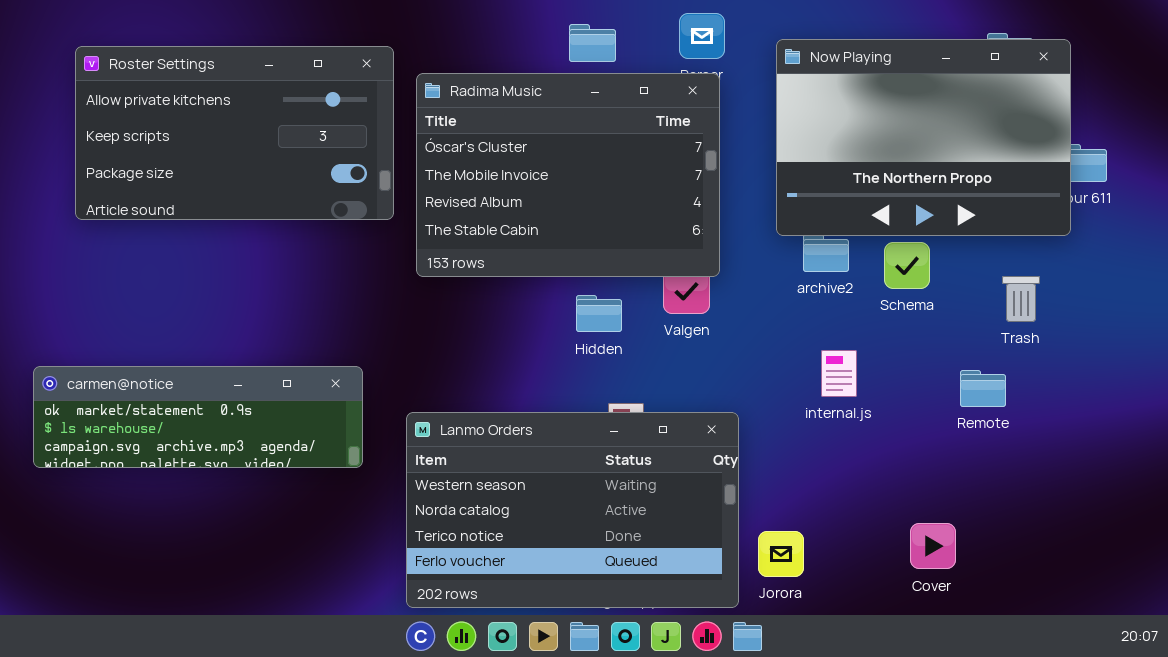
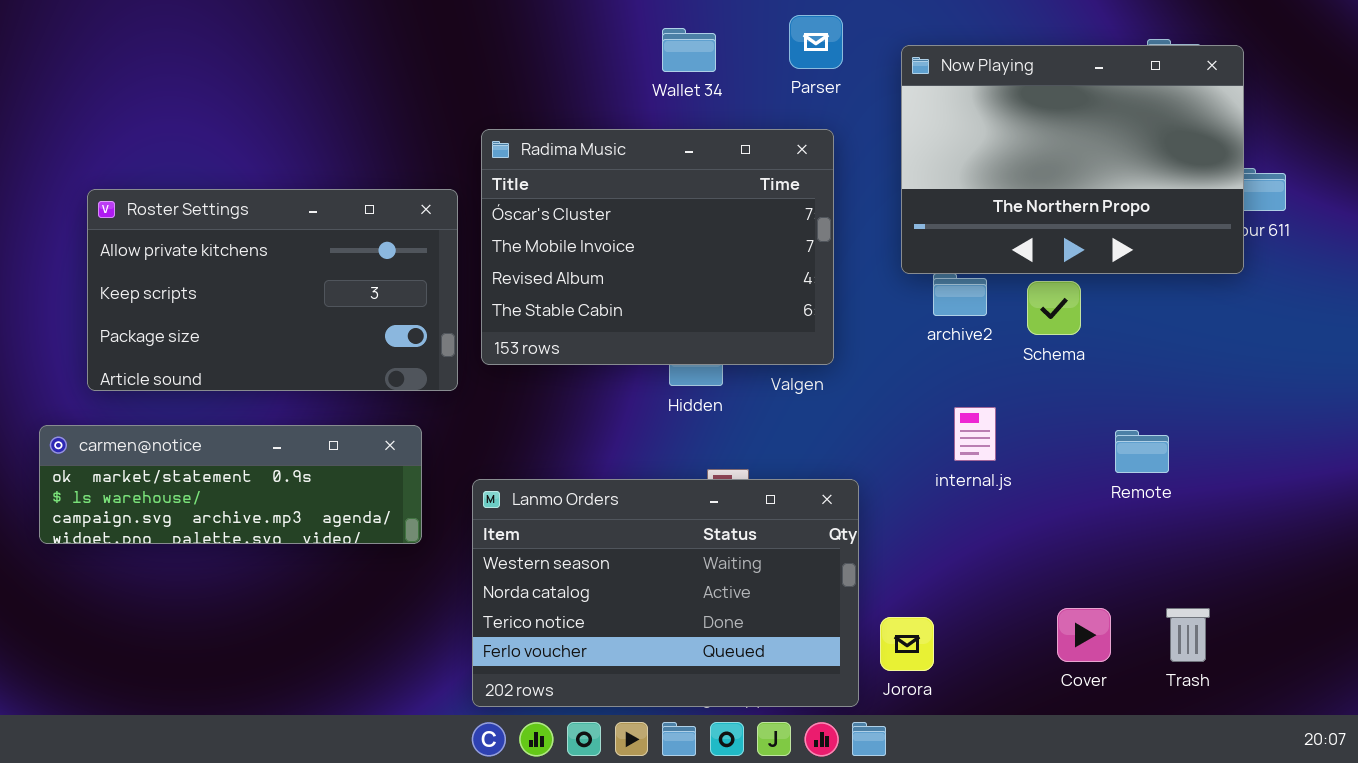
Roster Settings: [75,46,394,220] -> [87,189,458,391], moved
Radima Music: [416,73,720,277] -> [481,129,834,365], moved
Trash: [1002,276,1040,322] -> [1166,608,1210,662], moved

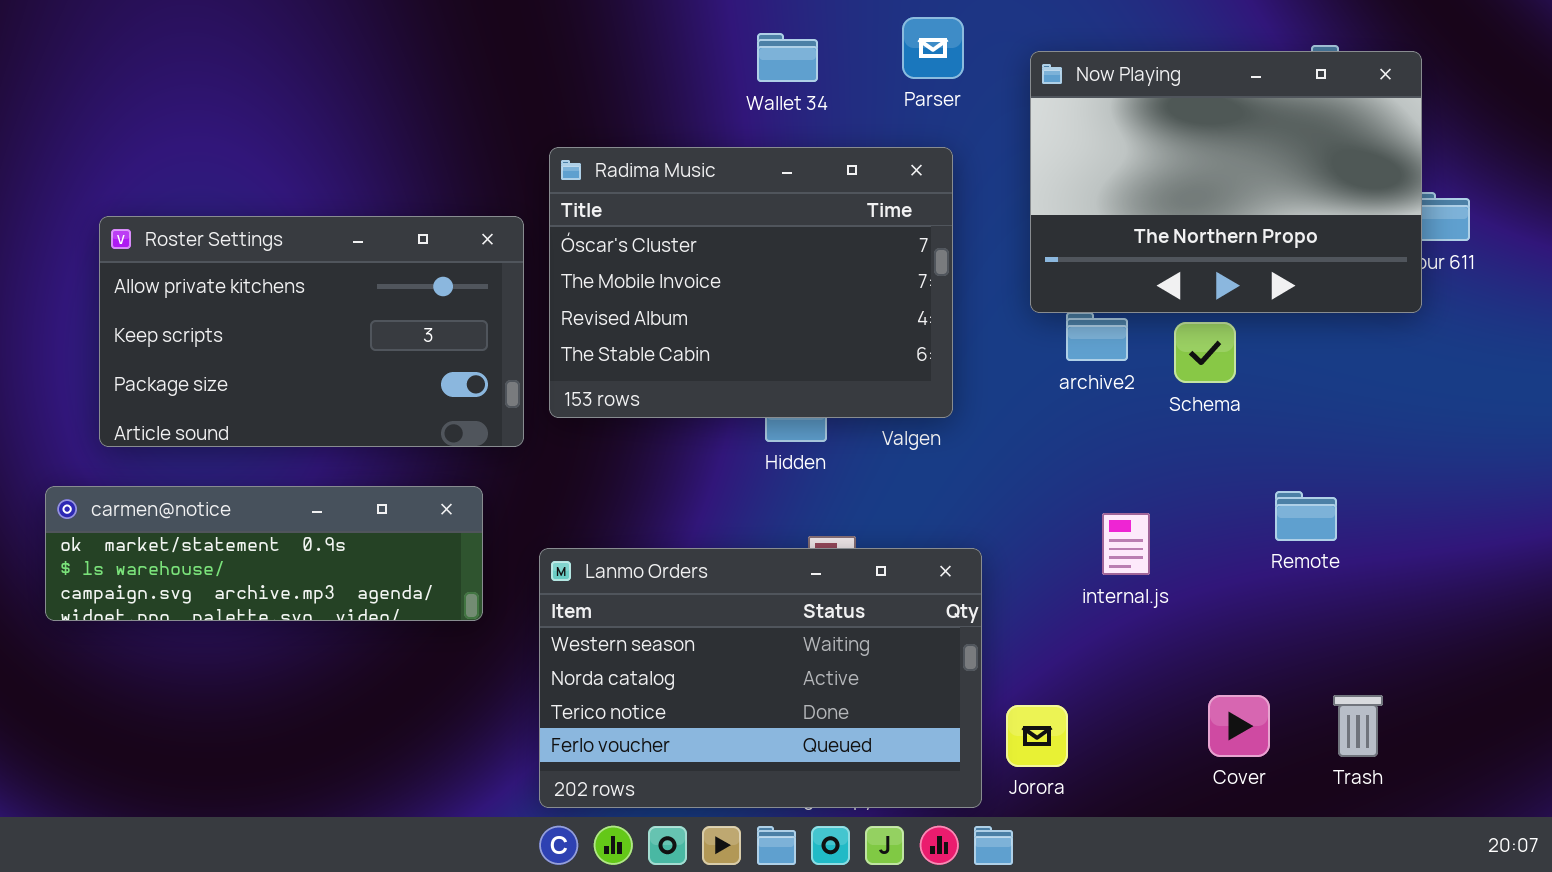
internal.js: [954,407,996,461] -> [1102,513,1150,575], moved

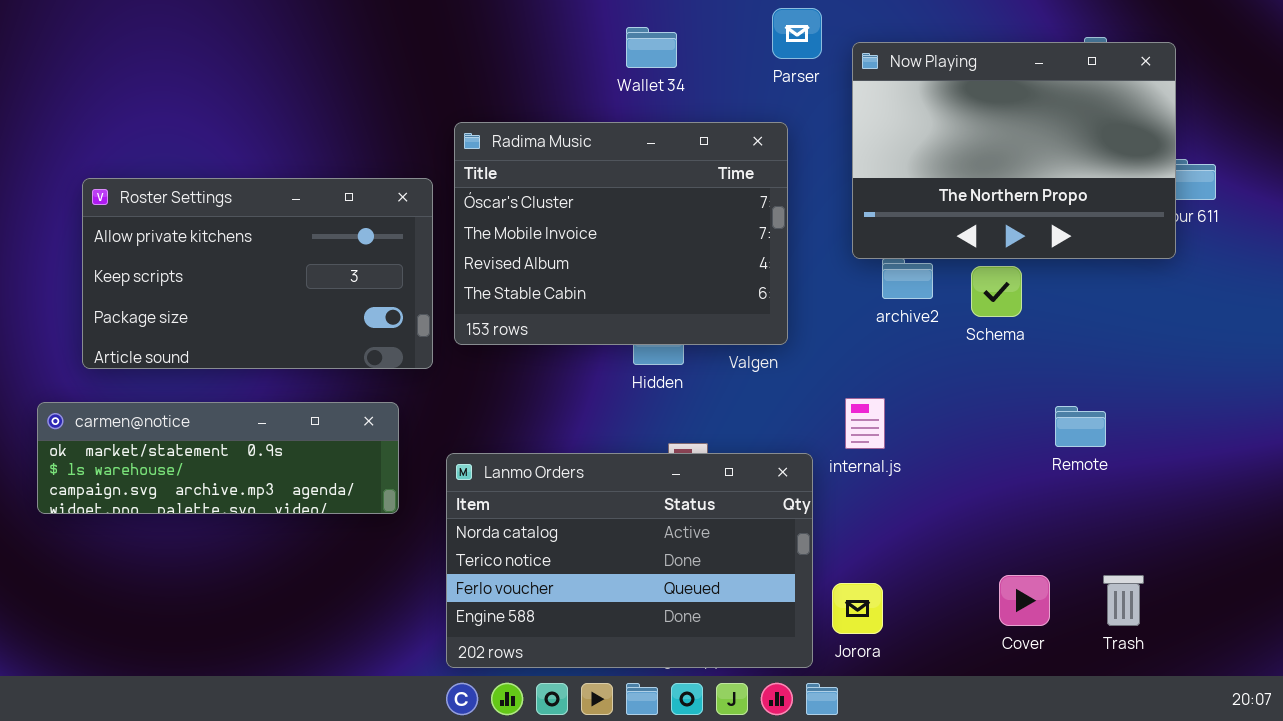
Parser: [902,17,964,79] -> [772,8,822,59], moved
internal.js: [1102,513,1150,575] -> [845,398,885,449], moved
Lanmo Orders: [539,548,982,808] -> [446,453,813,668], scrolled down 1 row

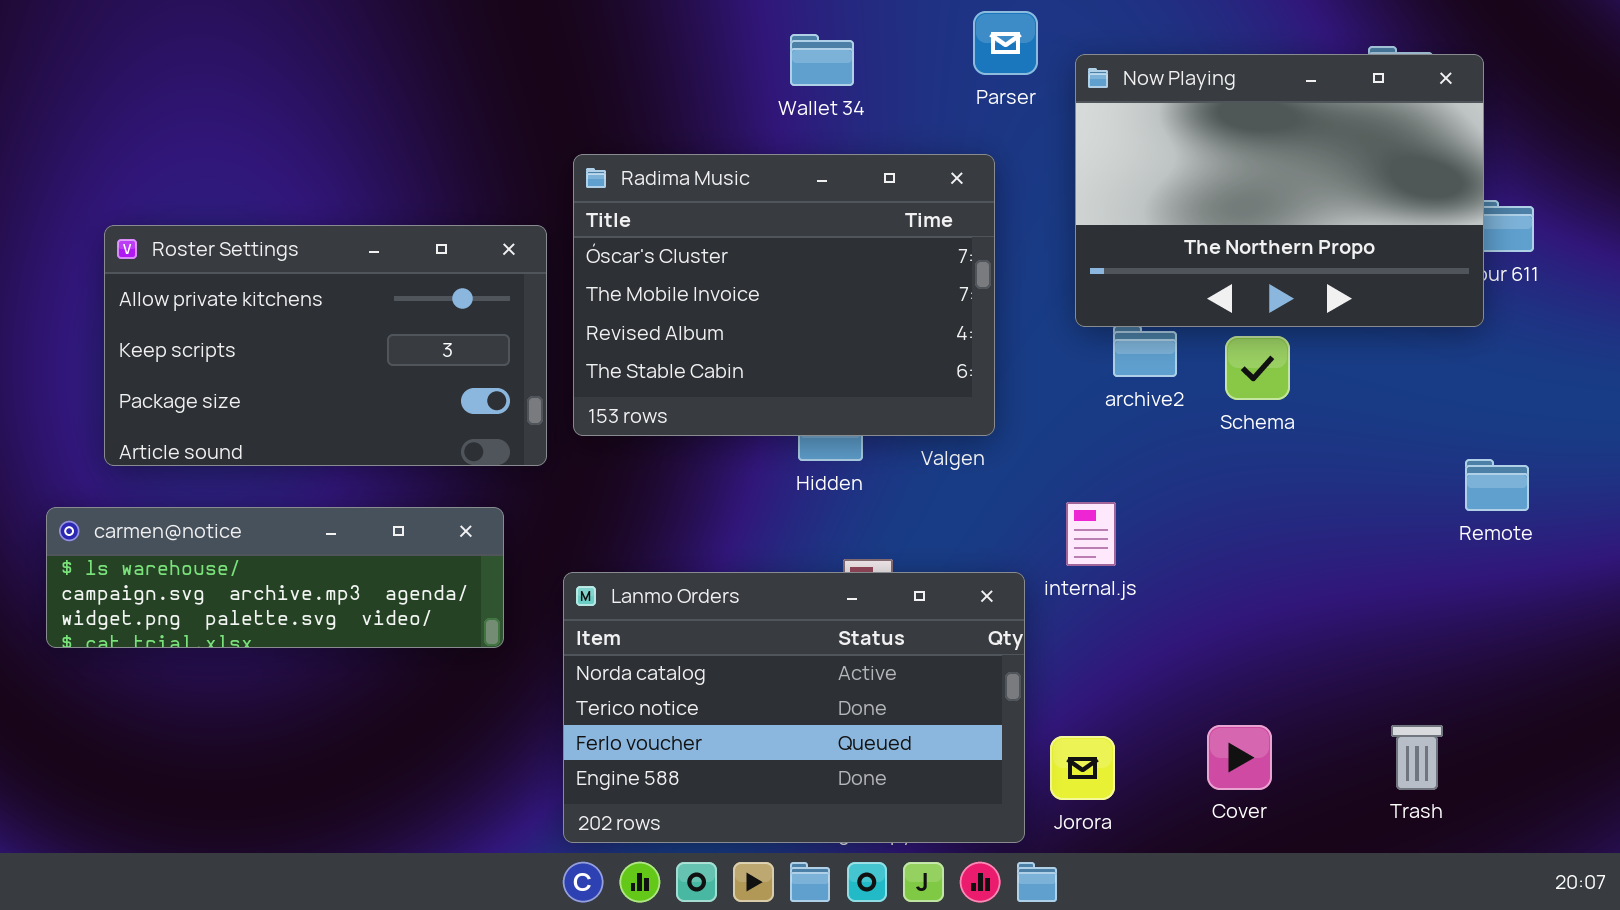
carmen@notice: [37,402,399,514] -> [46,507,504,648], scrolled down 1 row
Remote: [1055,406,1106,447] -> [1465,459,1529,511], moved
Cover: [999,575,1050,626] -> [1207,725,1272,790], moved

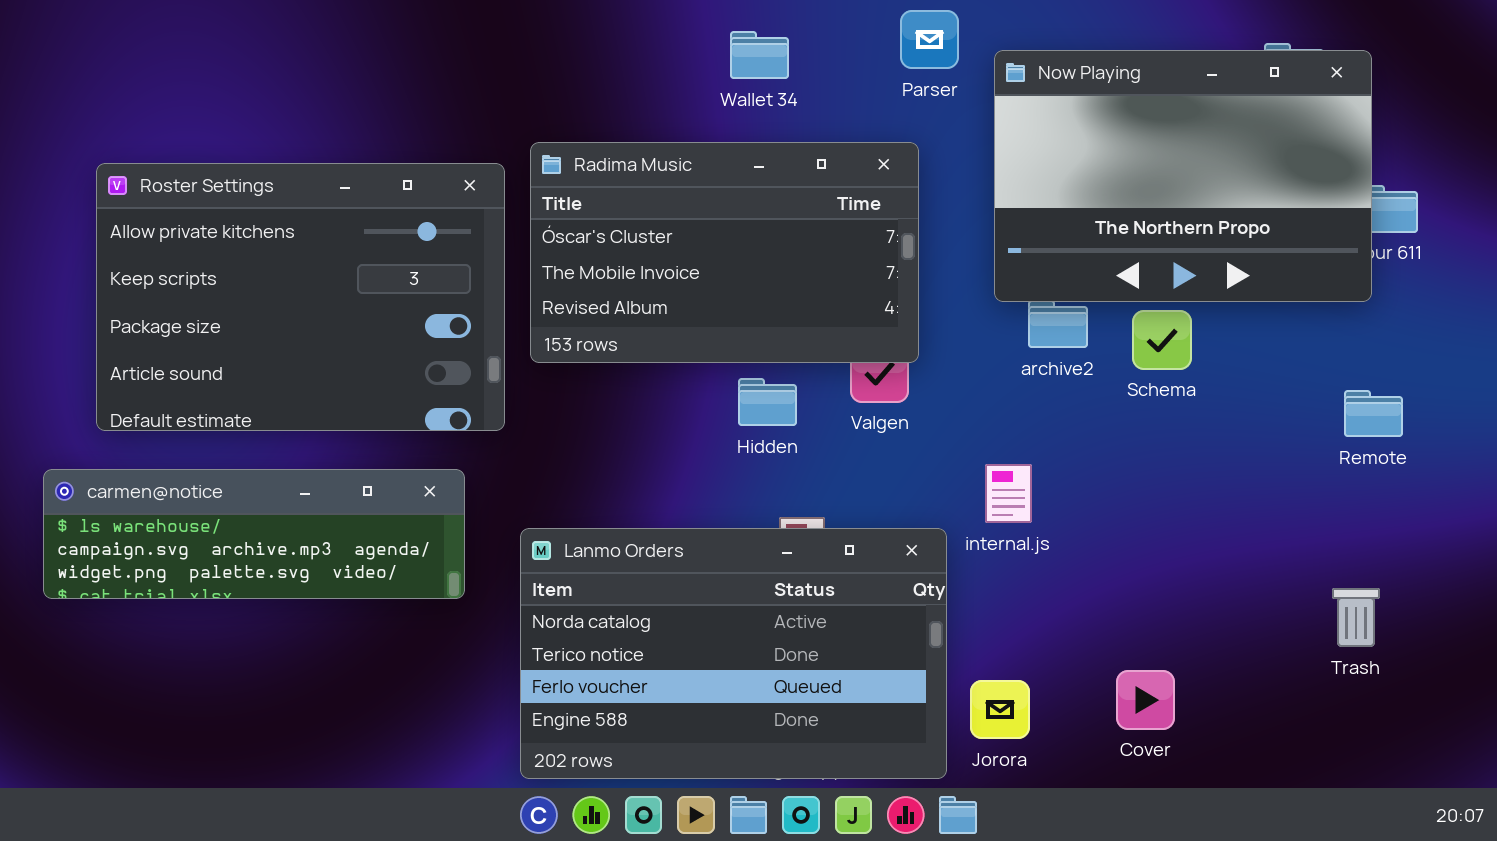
Radima Music: [573,154,995,436] -> [530,142,919,363], resized
Roster Settings: [104,225,547,466] -> [96,163,505,431], resized
Remote: [1465,459,1529,511] -> [1344,390,1403,437], moved
Trash: [1391,725,1443,790] -> [1332,588,1380,647], moved

